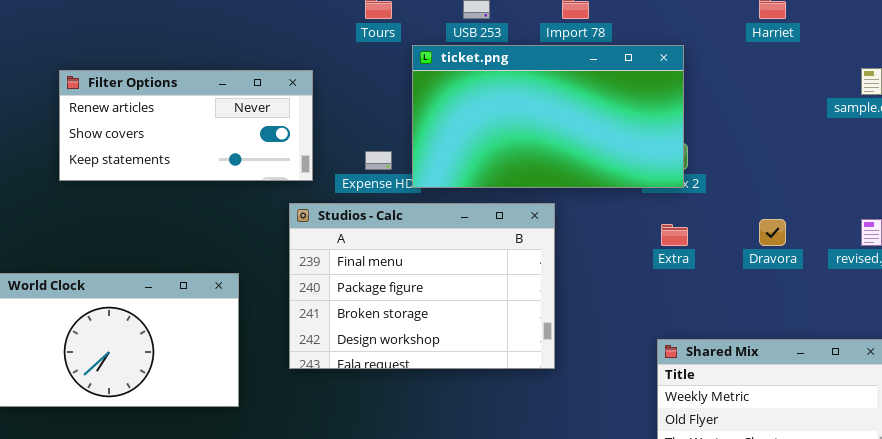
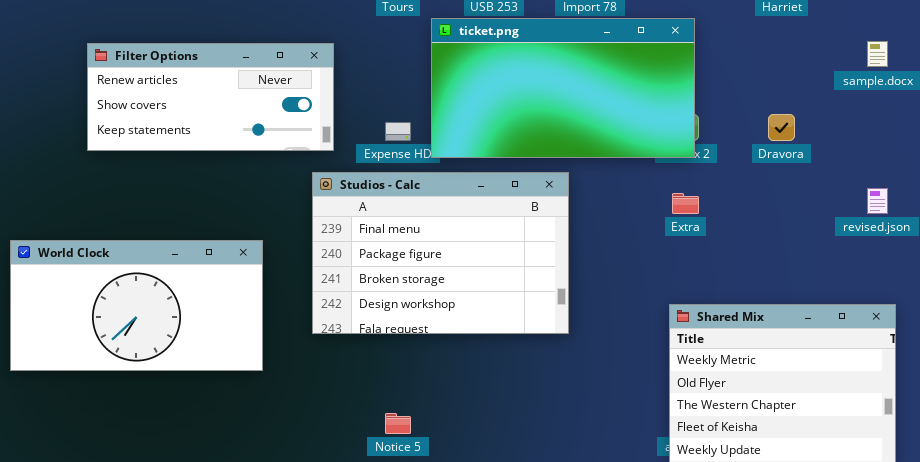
Dravora: [759,219,786,246] -> [768,114,795,141], moved

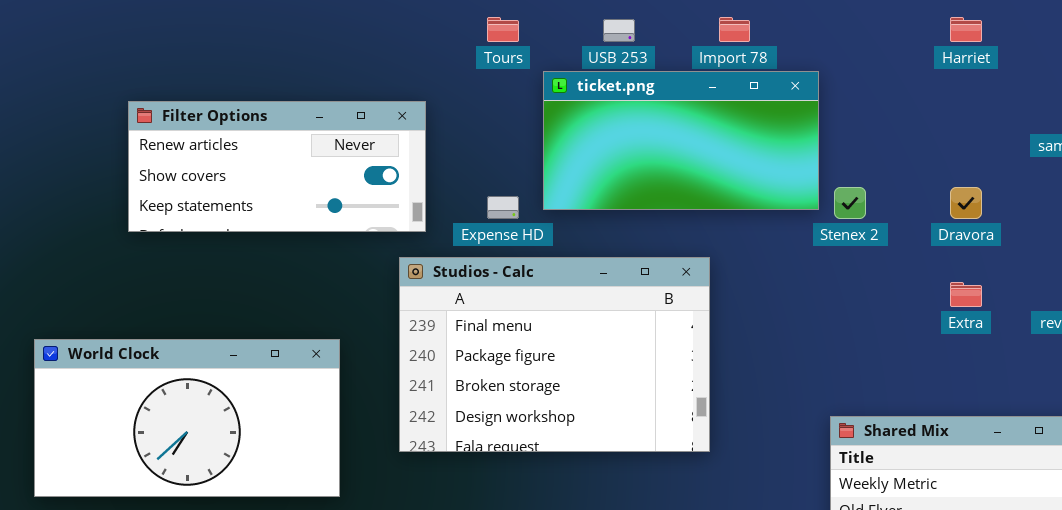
ticket.png: [431,18,695,158] -> [543,71,819,210], resized
Extra: [672,193,699,214] -> [950,282,982,307], moved

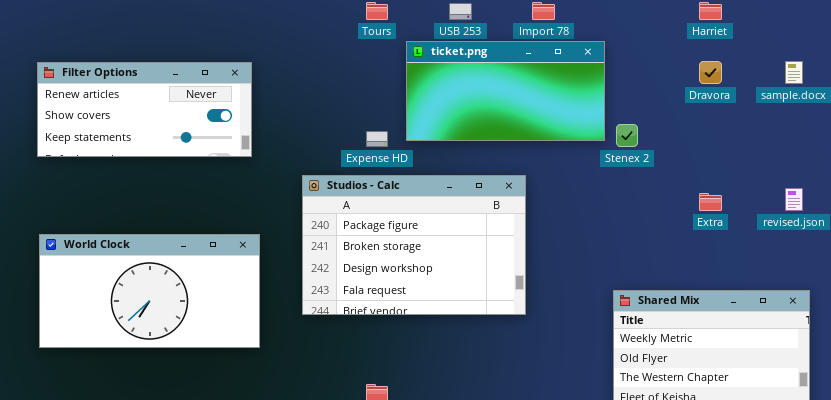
Filter Options: [128,101,426,232] -> [37,62,252,157], moved
Dravora: [950,187,982,219] -> [699,61,722,84], moved
Studios - Calc: [399,257,710,452] -> [302,175,526,315], scrolled down 1 row

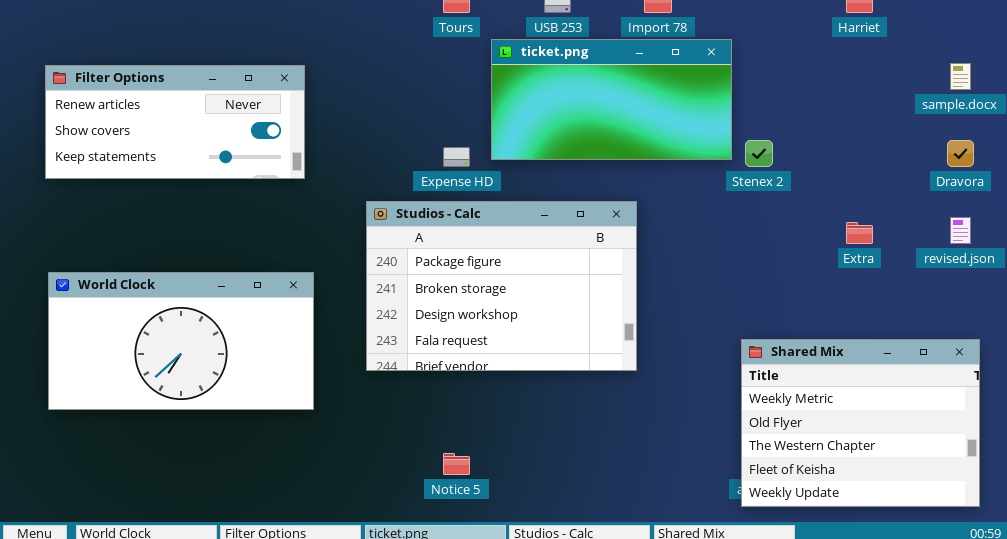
Dravora: [699,61,722,84] -> [947,140,974,167], moved

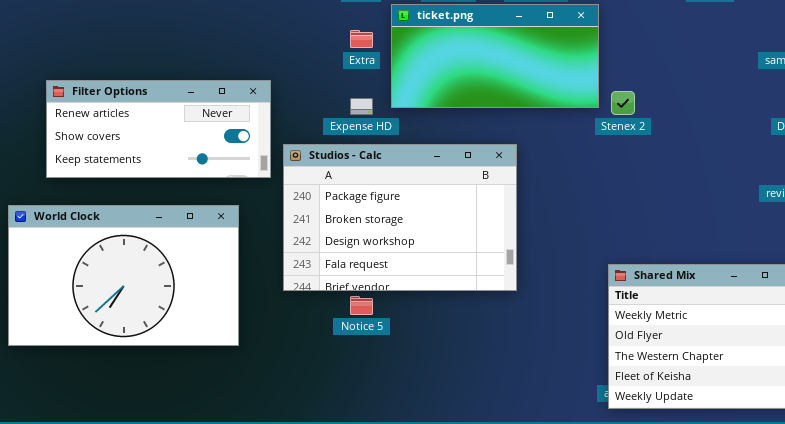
Filter Options: [45,65,305,179] -> [46,80,271,178], moved
Extra: [846,222,873,244] -> [350,30,373,48], moved
World Clock: [48,272,314,410] -> [8,205,239,346], resized
Notice 5: [443,453,470,475] -> [350,296,373,315], moved

